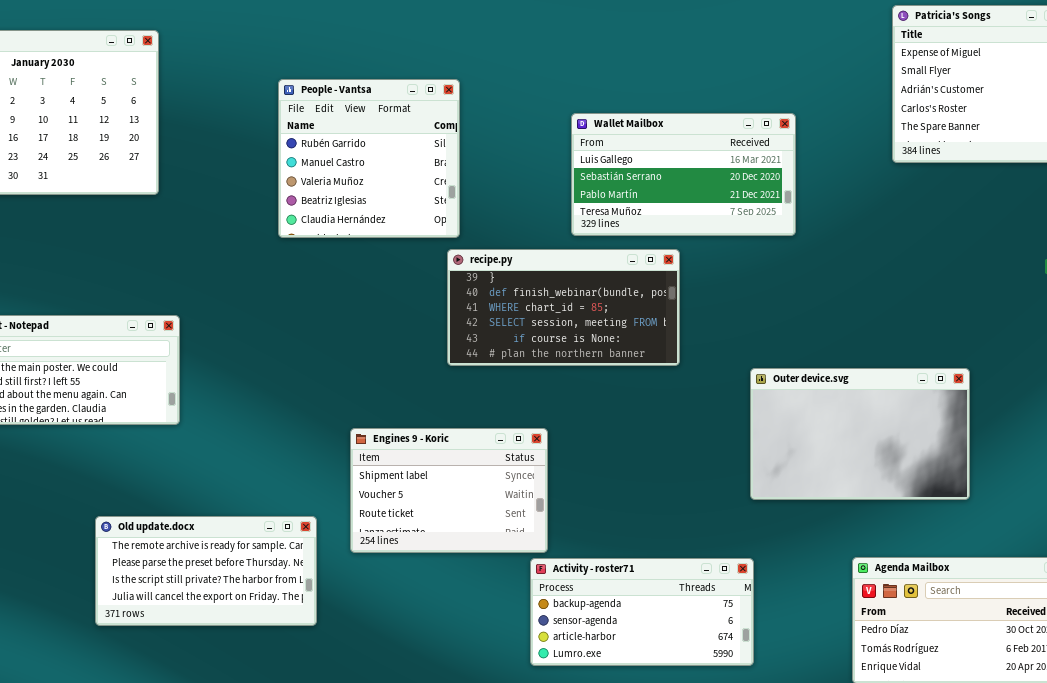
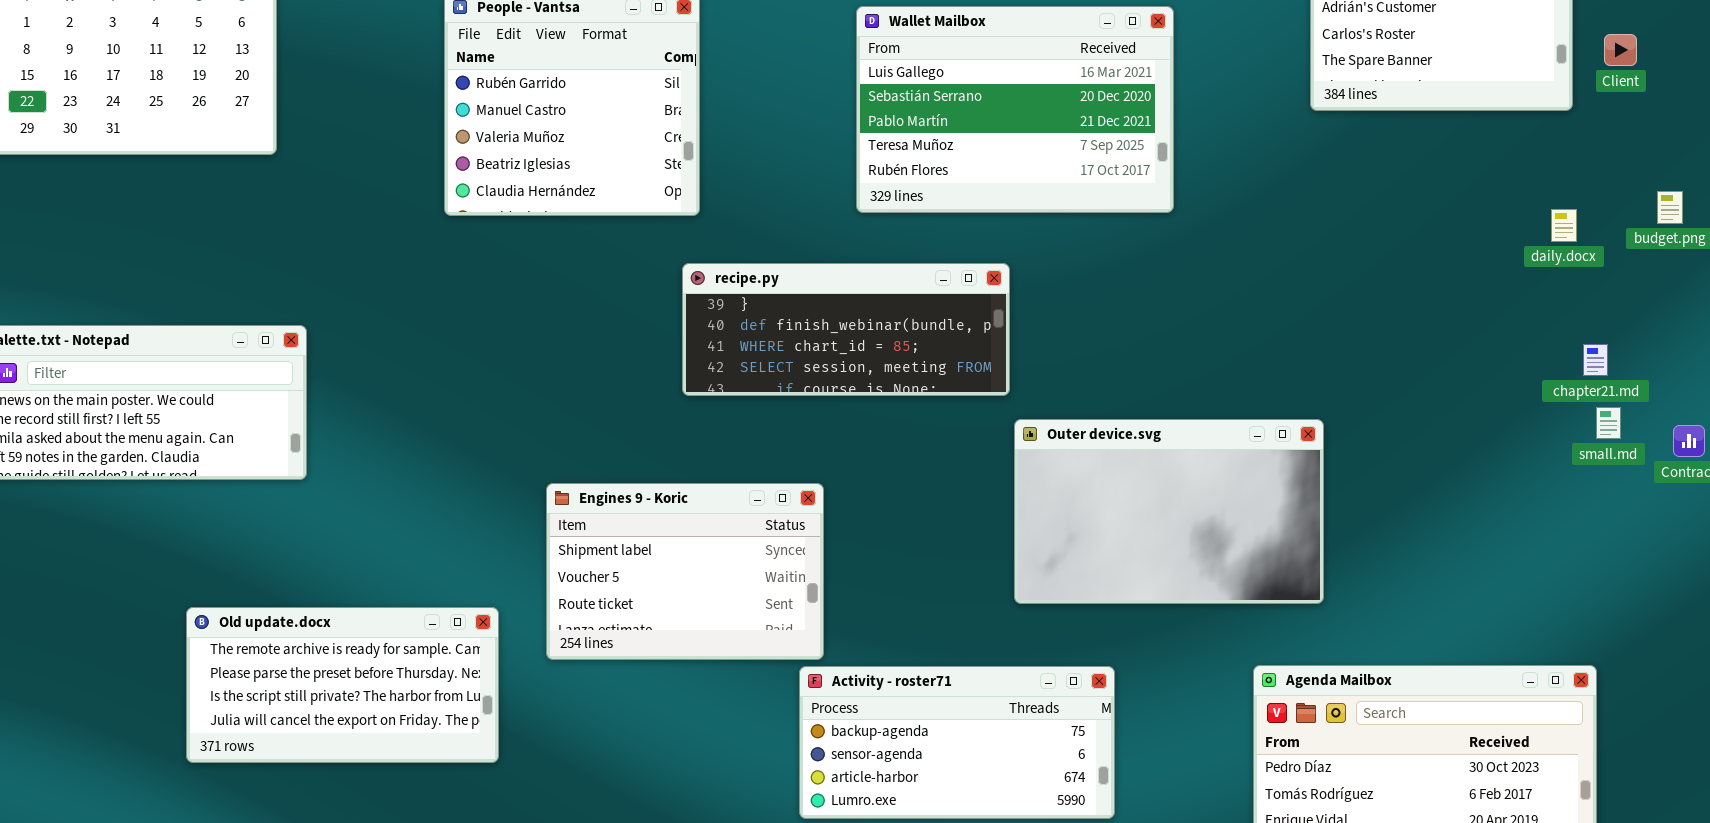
Wallet Mailbox: [571,113,796,236] -> [856,6,1174,213], resized
recipe.py: [447,249,680,366] -> [682,263,1010,396], resized
Outer device.svg: [750,368,970,500] -> [1014,419,1324,604], moved

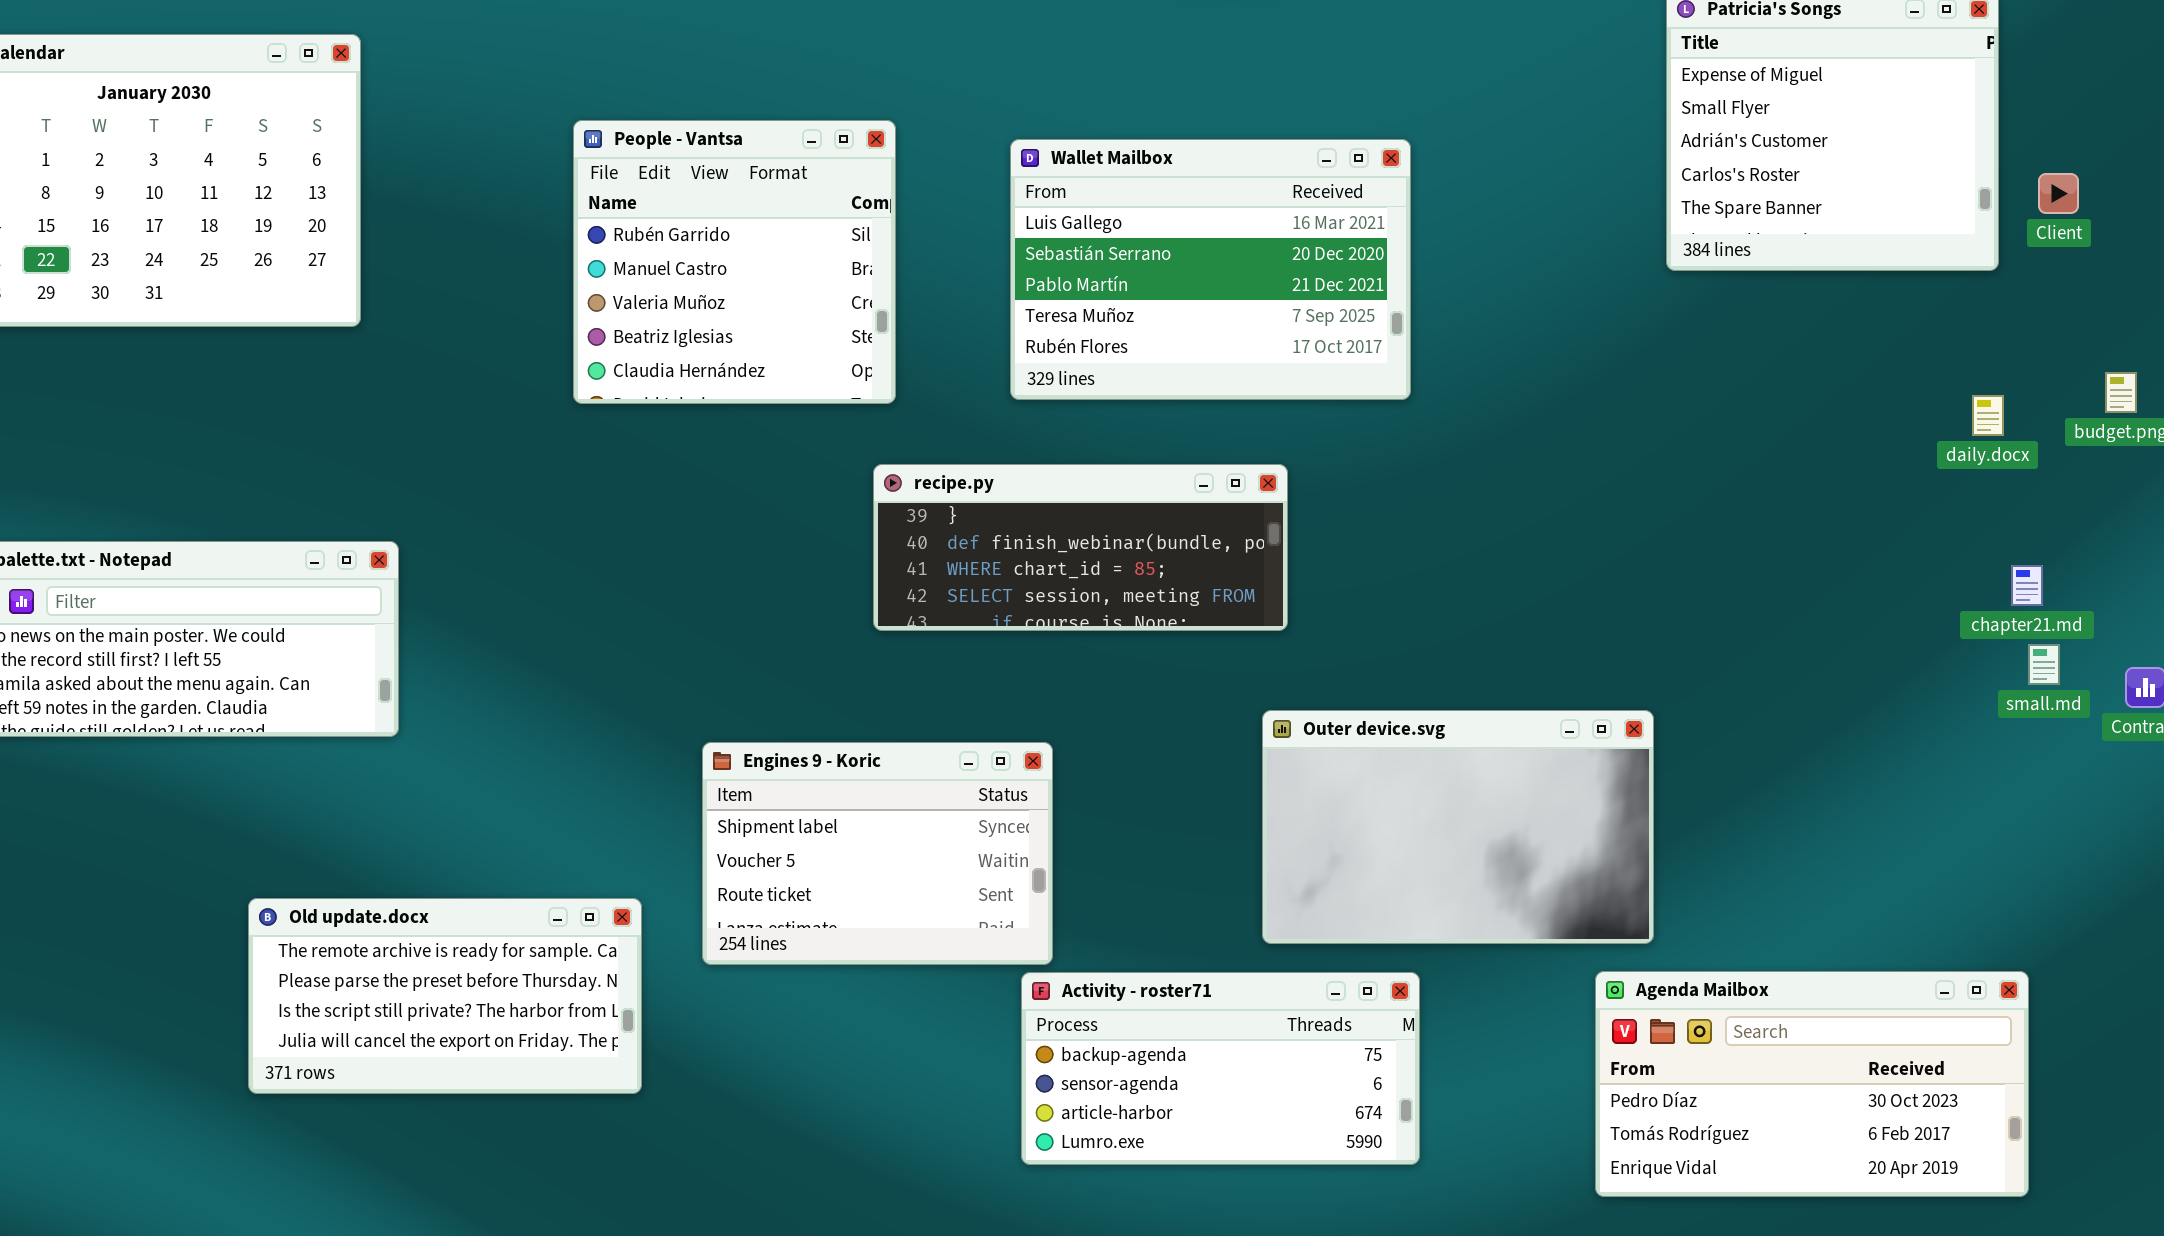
Wallet Mailbox: [856,6,1174,213] -> [1010,139,1411,400], moved
Outer device.svg: [1014,419,1324,604] -> [1262,710,1654,944], moved

